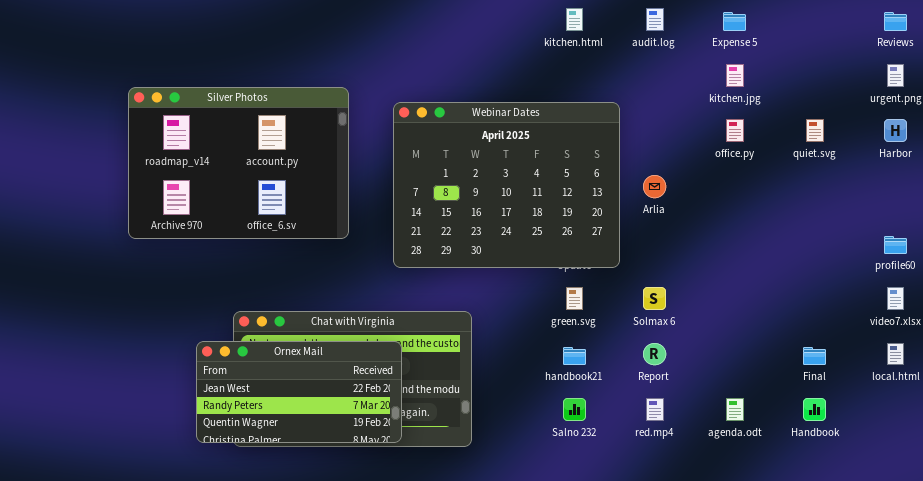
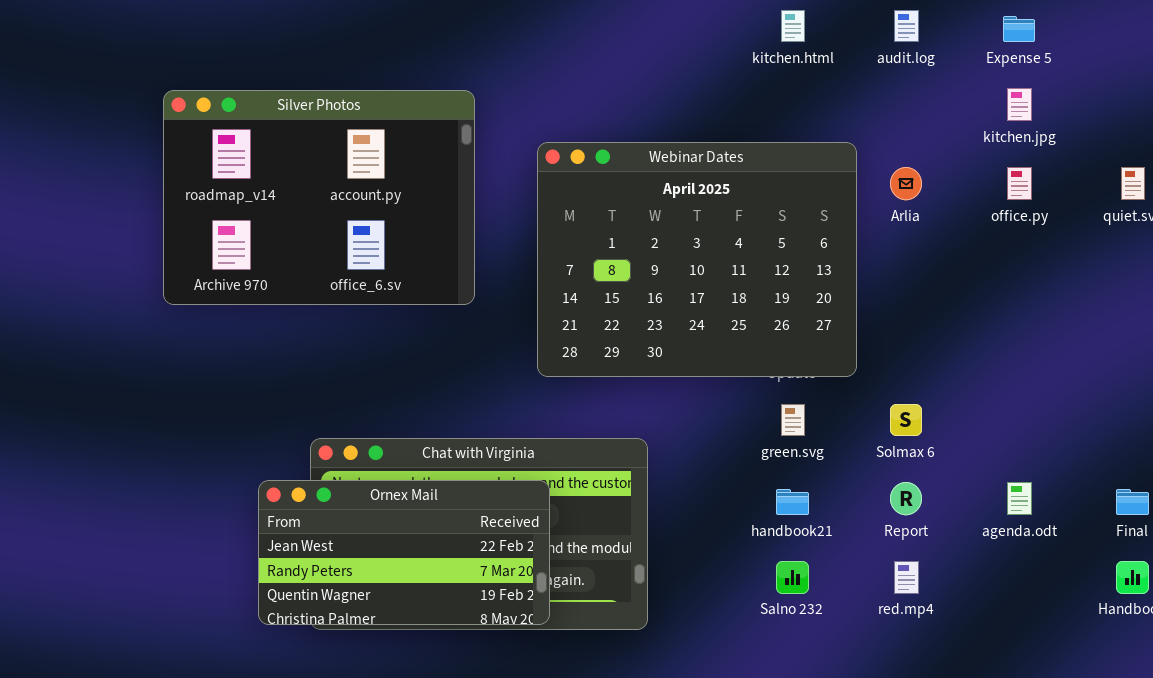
Silver Photos: [128,87,349,239] -> [163,90,475,305], moved
Arlia: [643,175,666,198] -> [890,167,922,200], moved
agenda.odt: [726,398,744,421] -> [1007,482,1032,515], moved

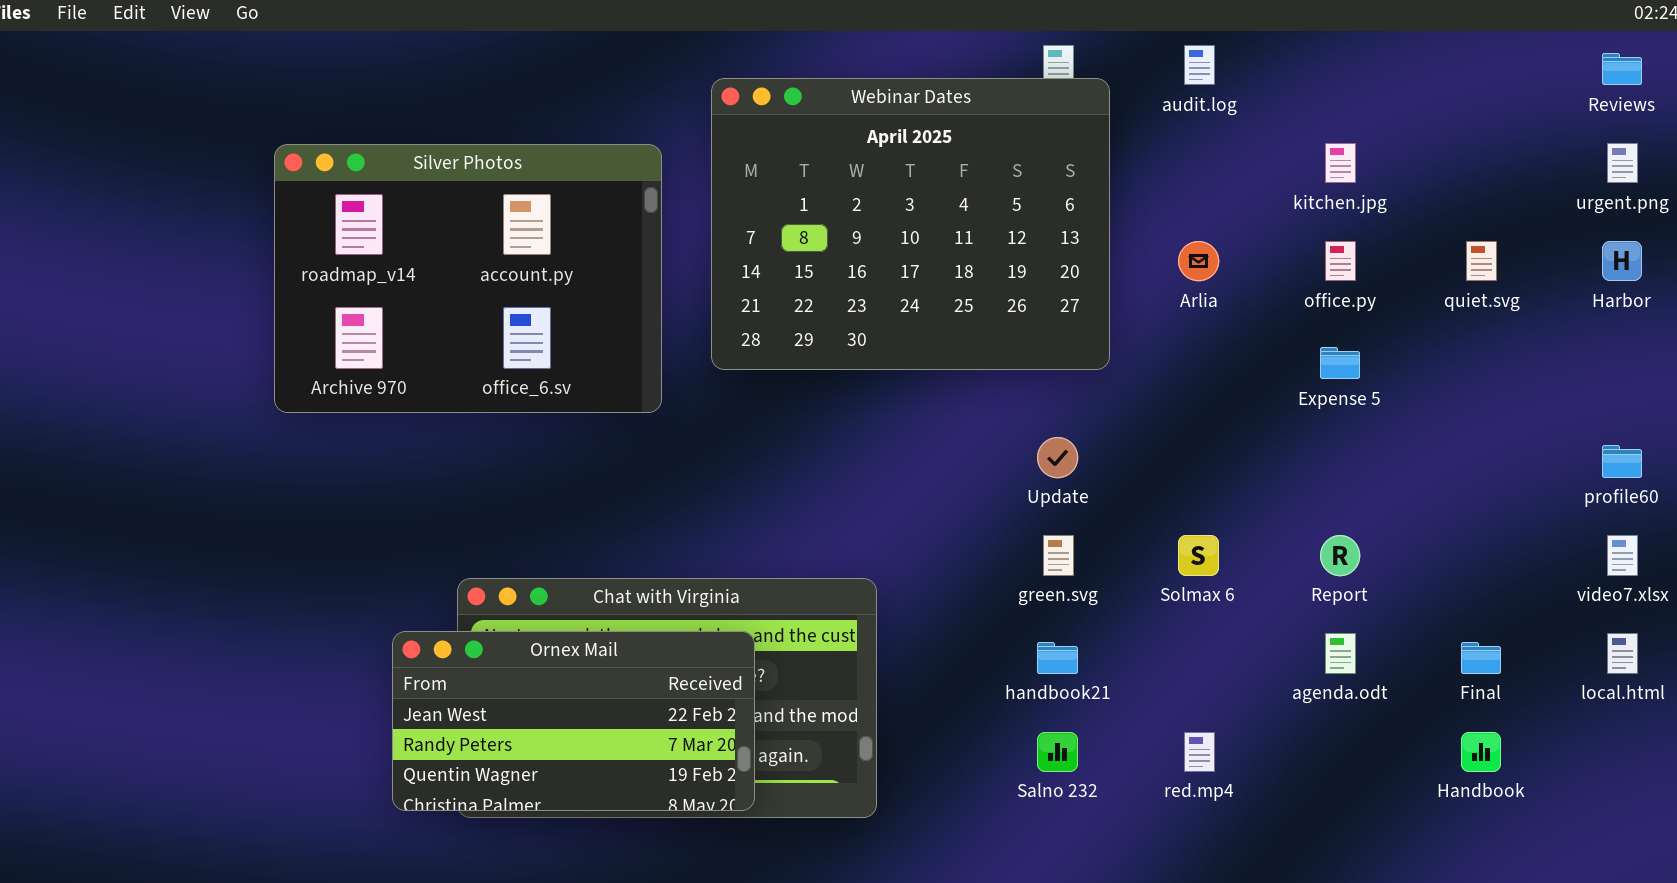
Expense 5: [1003,16,1035,42] -> [1320,347,1360,379], moved
Webinar Dates: [537,142,857,377] -> [711,78,1110,370], moved
Report: [890,482,922,515] -> [1320,535,1360,576], moved

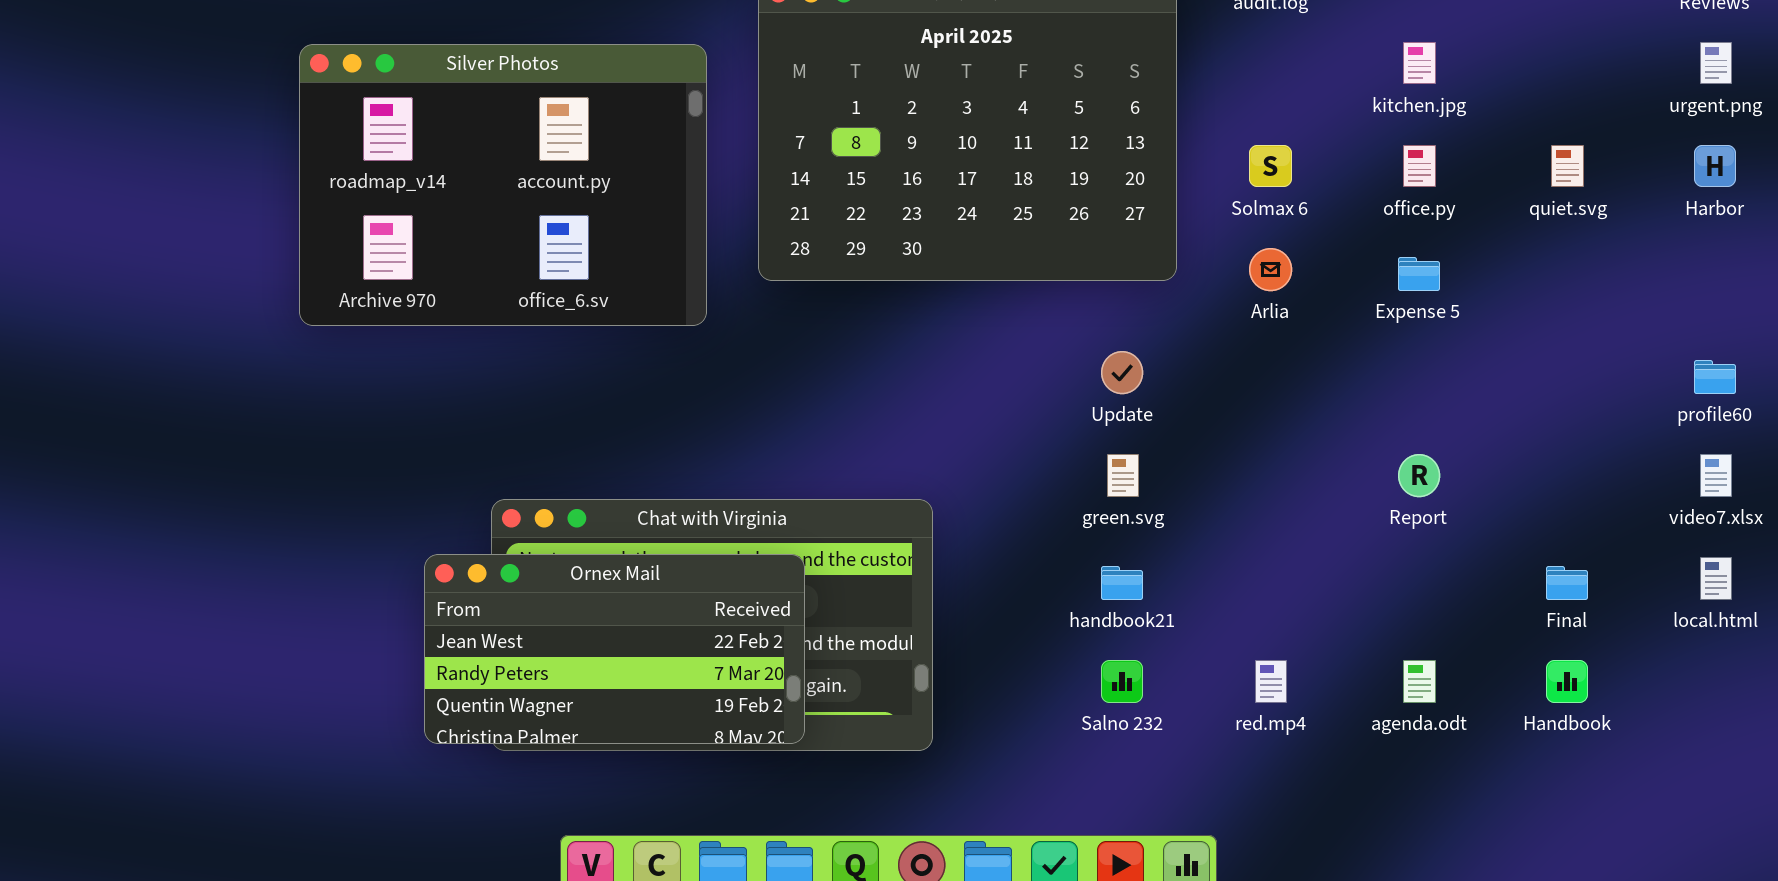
Arlia: [1178,241,1219,281] -> [1249,248,1292,291], moved
Solmax 6: [1178,535,1219,576] -> [1249,145,1292,187], moved
agenda.odt: [1325,633,1356,674] -> [1403,660,1436,703], moved

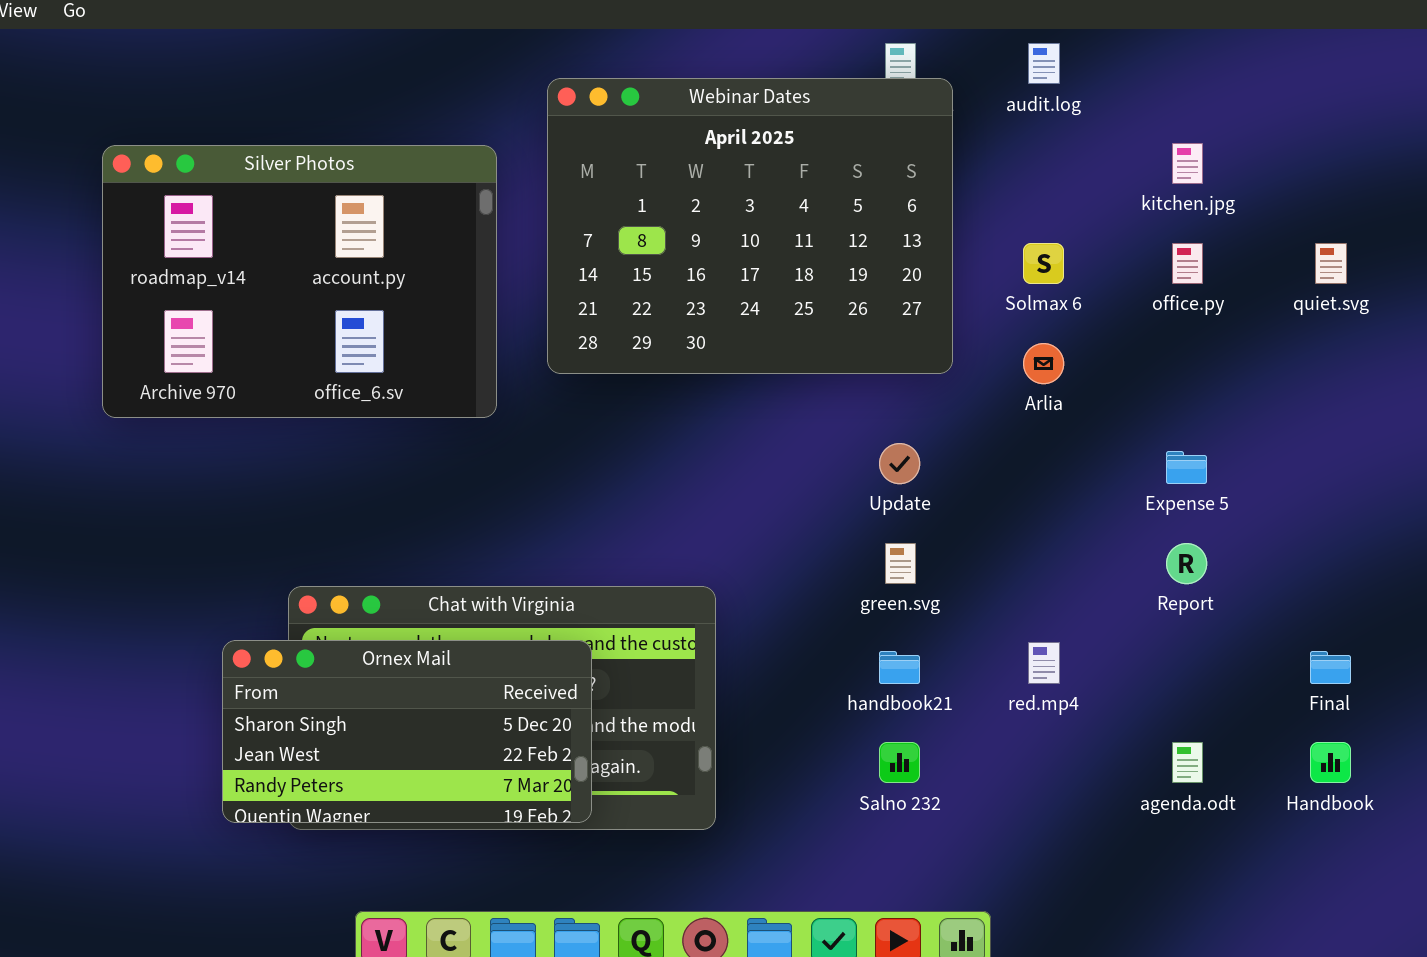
Expense 5: [1398,257,1440,291] -> [1166,451,1207,484], moved
Ornex Mail: [424,554,805,744] -> [222,640,592,823], scrolled up 1 row
red.mp4: [1255,660,1287,703] -> [1028,642,1060,684], moved

